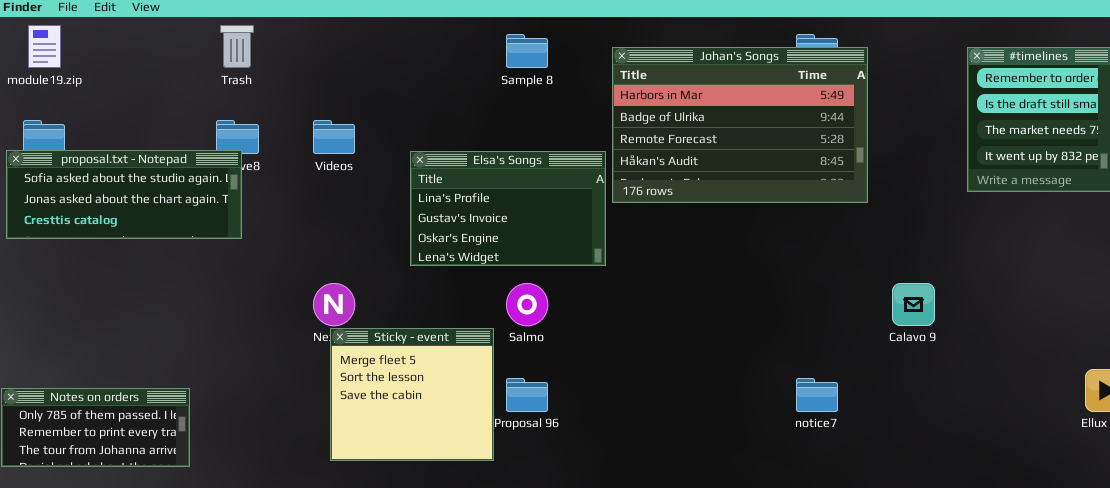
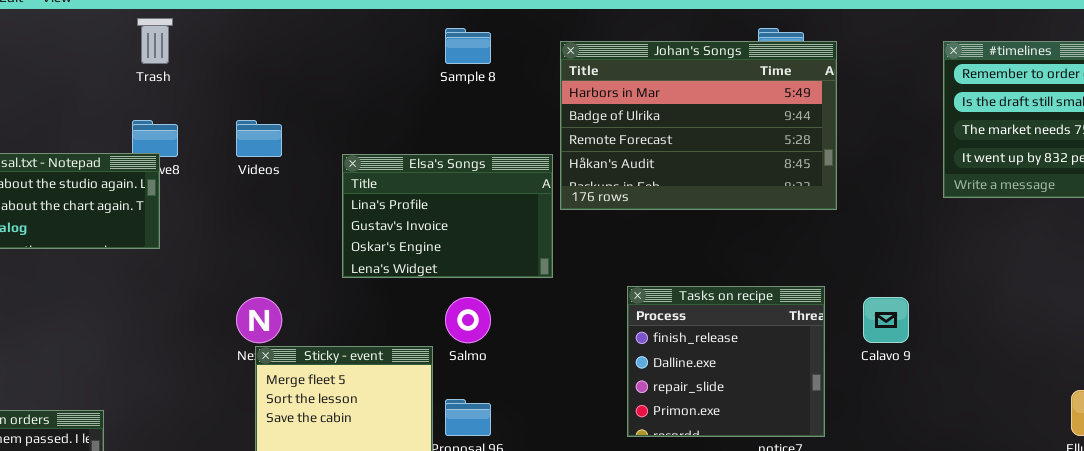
Tasks on recipe: none -> [627,286,825,437], opened

